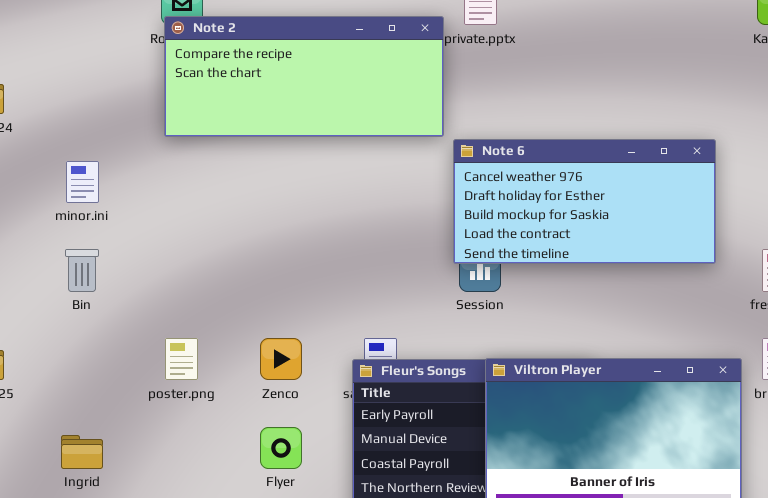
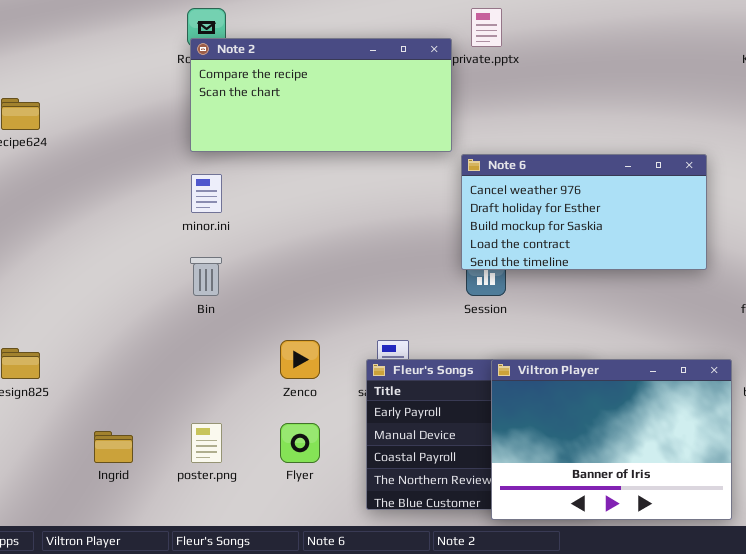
minor.ini: [66,161,99,203] -> [191,174,222,213], moved
Bin: [65,249,99,292] -> [190,257,222,296], moved
poster.png: [165,338,198,380] -> [191,423,222,463], moved

